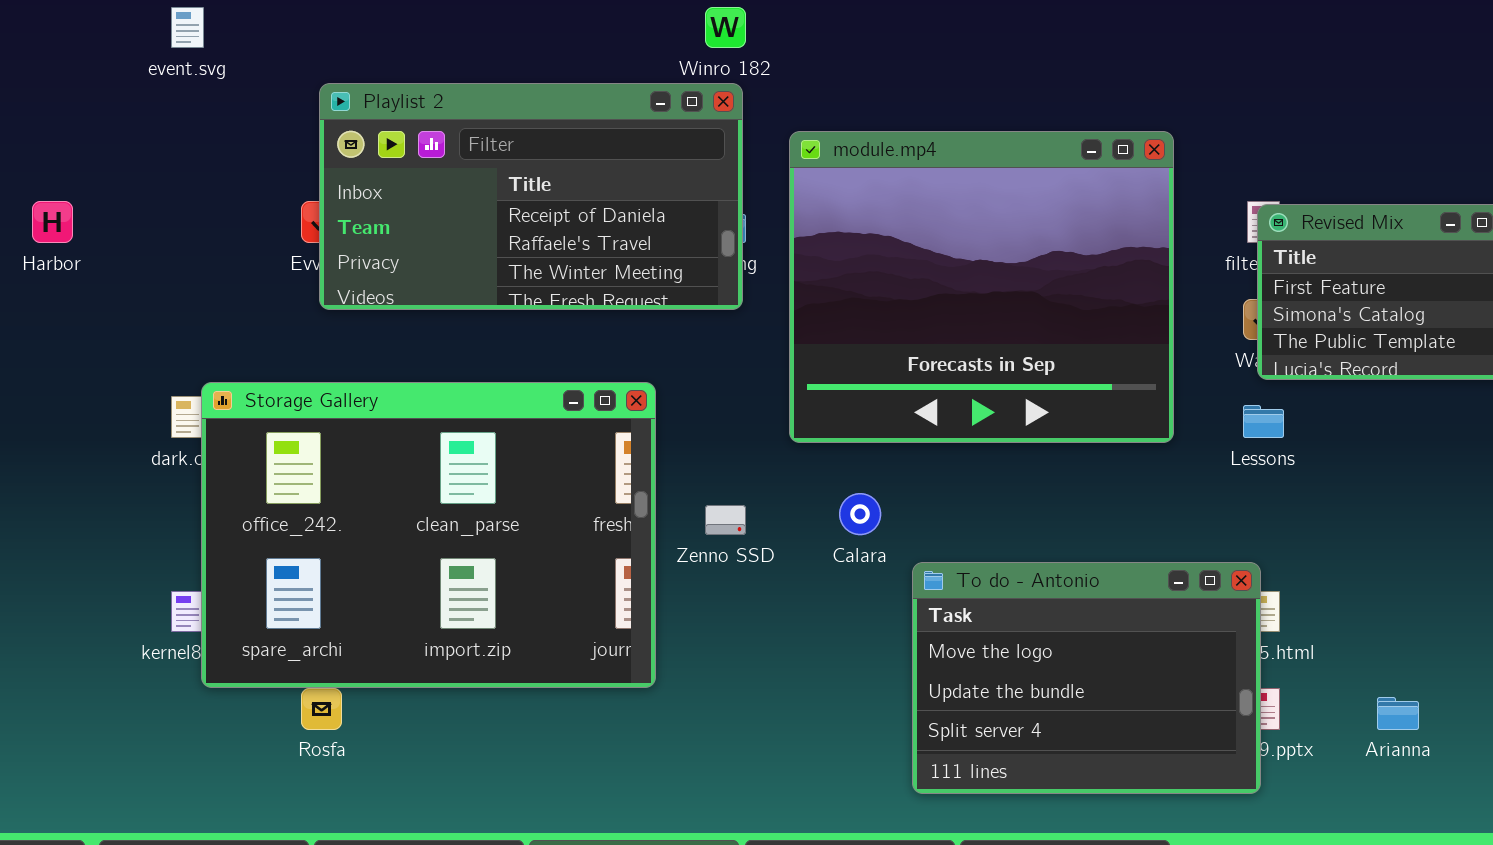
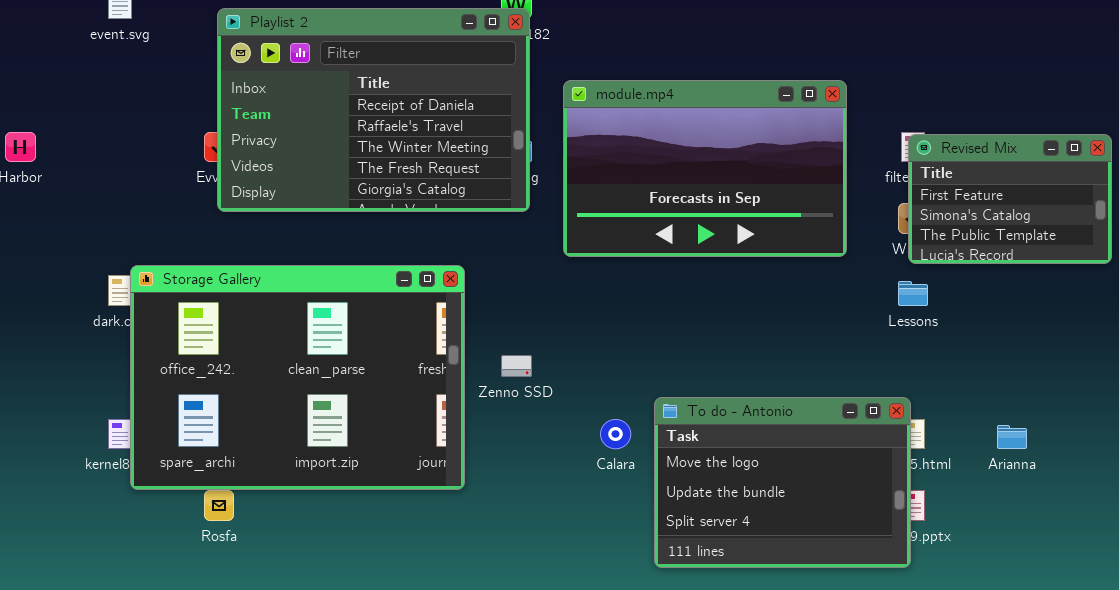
Playlist 2: [319,83,743,310] -> [217,8,530,212], resized
module.mp4: [789,131,1174,443] -> [563,80,847,257], resized
Calara: [839,493,881,535] -> [600,419,631,449], moved
Arianna: [1377,697,1419,730] -> [997,425,1027,449], moved

